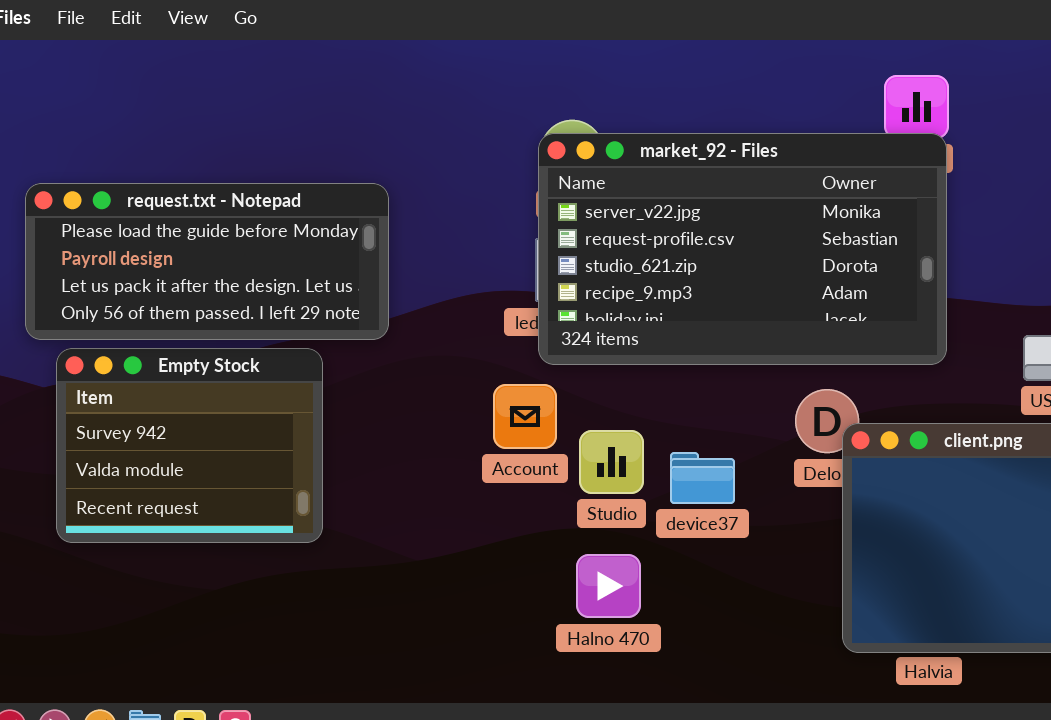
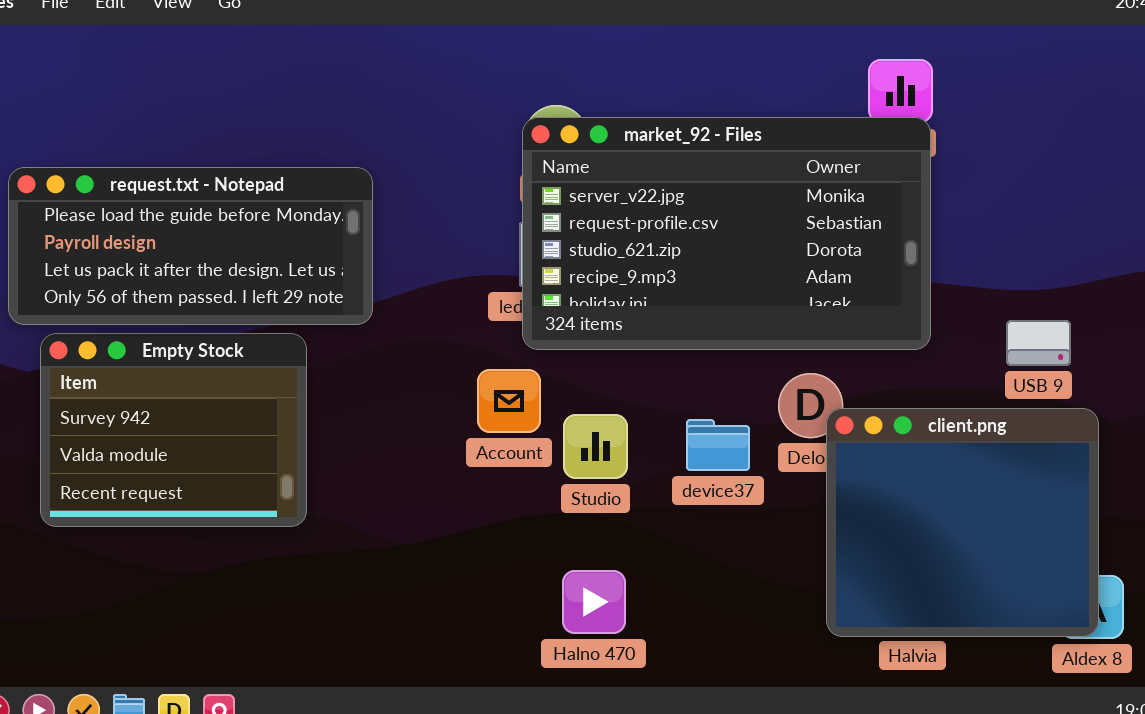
device37: [670,452,735,504] -> [686,419,750,471], moved
Halno 470: [576,554,641,618] -> [562,570,626,634], moved

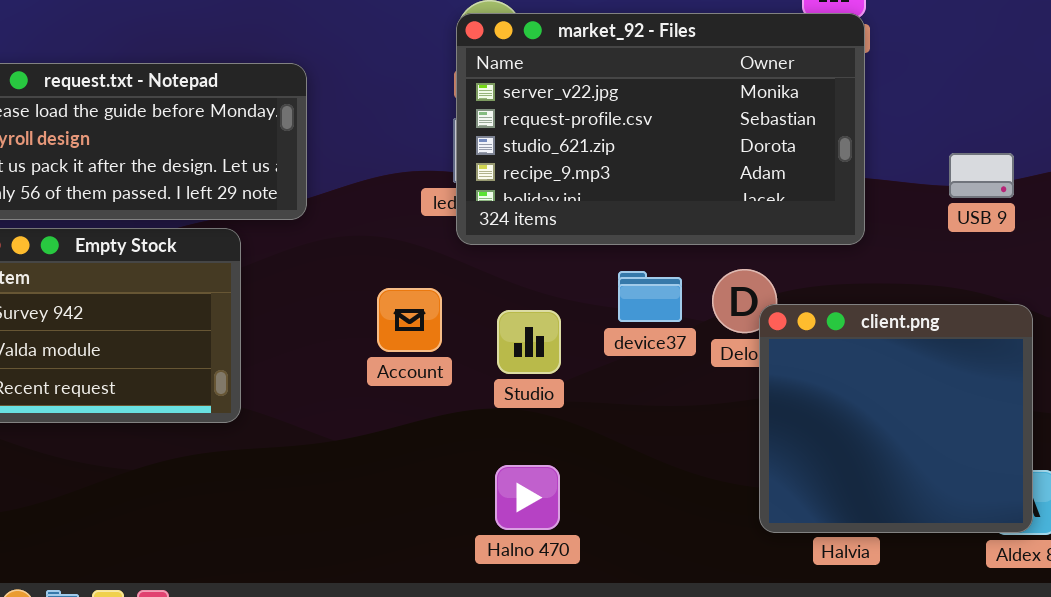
USB 9: [1006,320,1071,366] -> [949,153,1014,198], moved
Account: [477,369,541,433] -> [377,288,442,352], moved
device37: [686,419,750,471] -> [618,271,682,322], moved

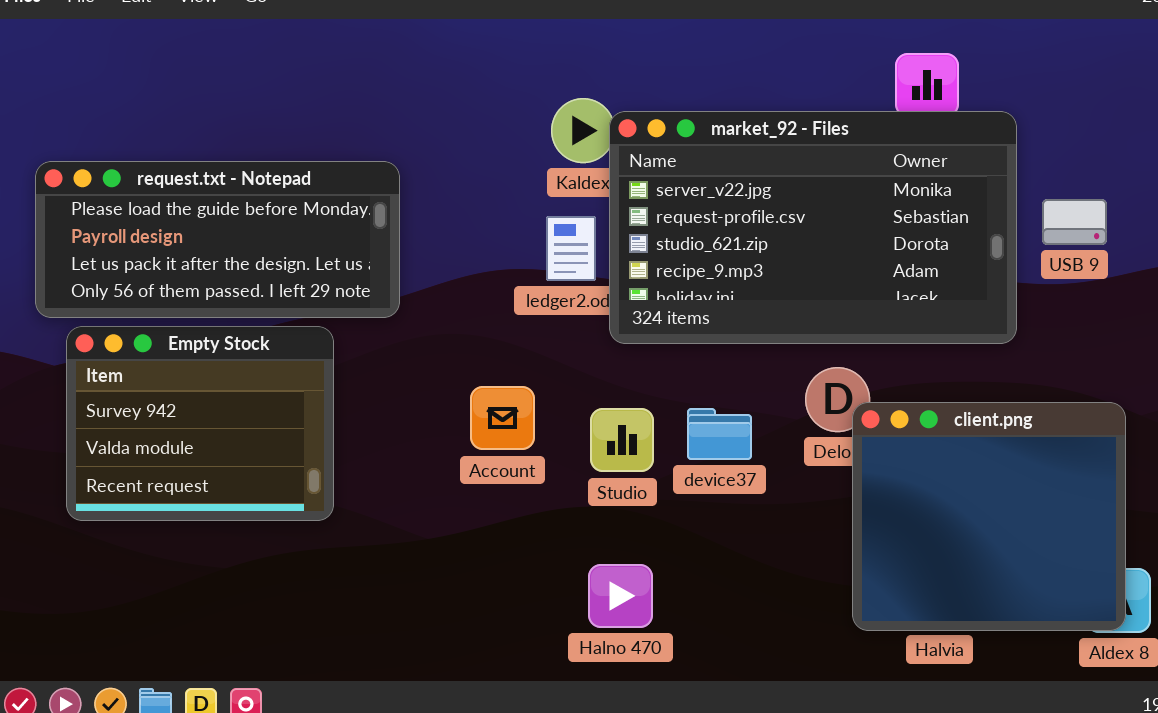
market_92 - Files: [456,13,865,245] -> [609,111,1017,344], moved
USB 9: [949,153,1014,198] -> [1042,199,1107,245], moved
device37: [618,271,682,322] -> [687,408,752,460], moved

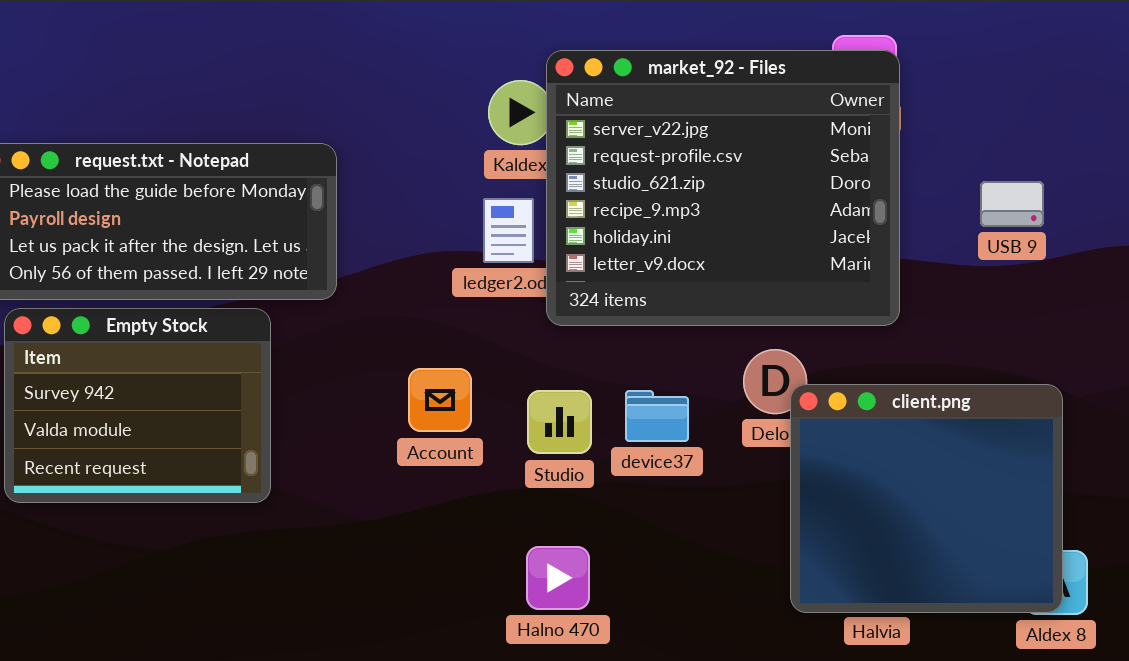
market_92 - Files: [609,111,1017,344] -> [546,50,900,326], resized

